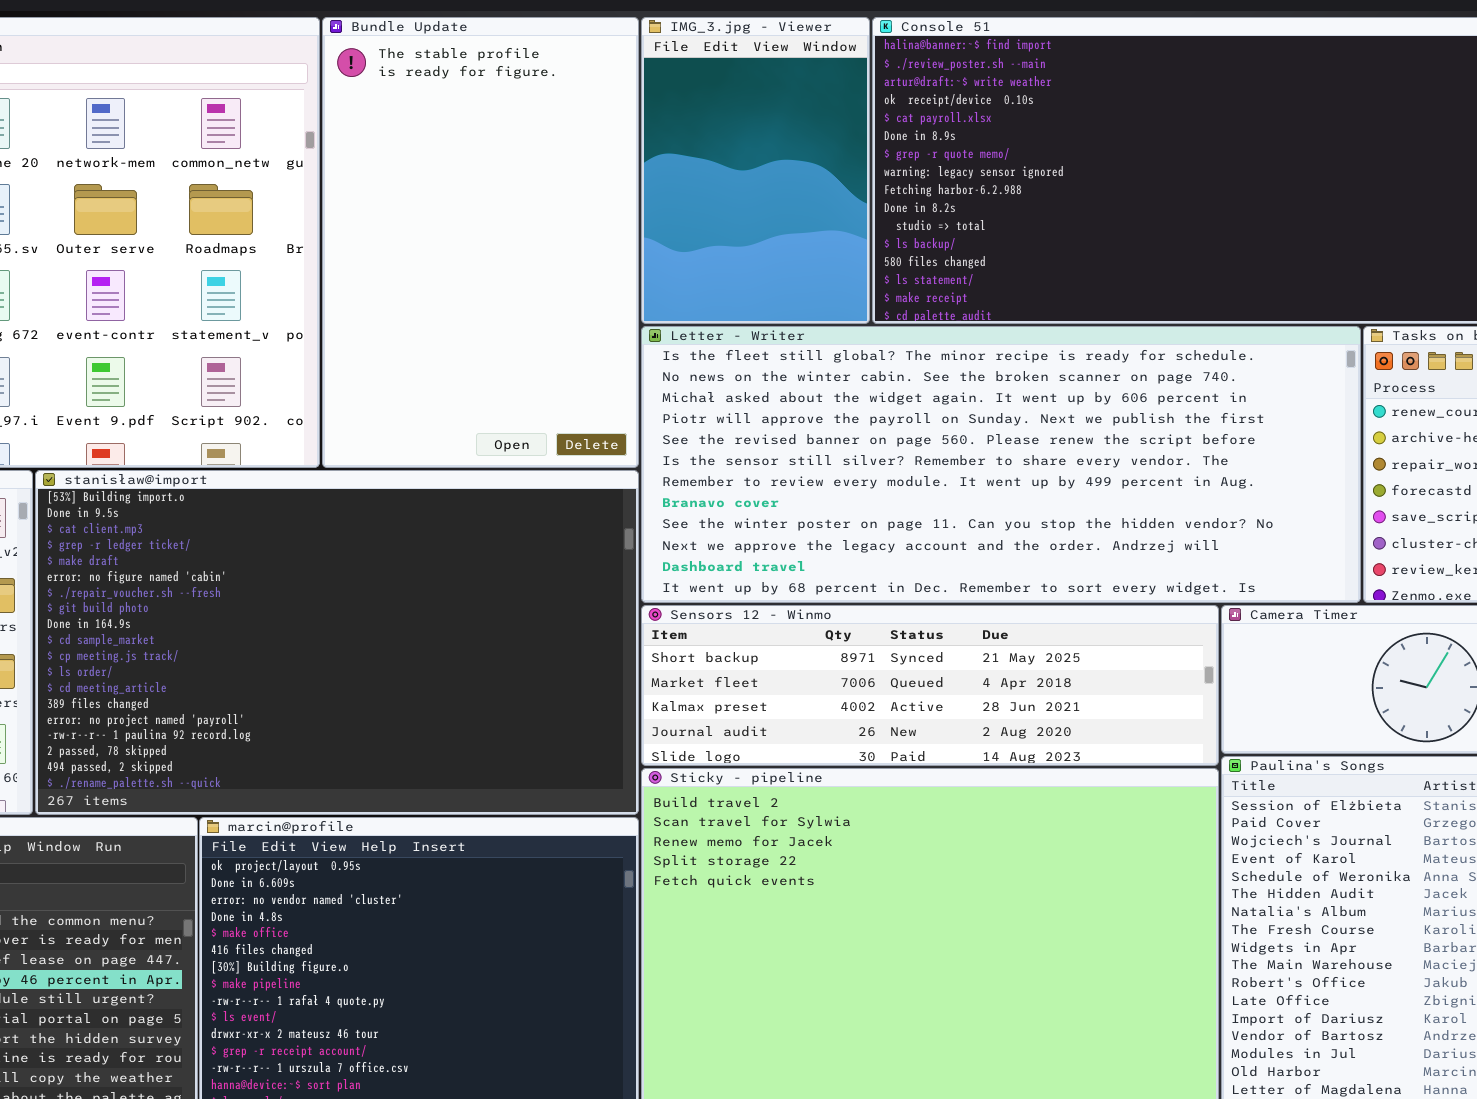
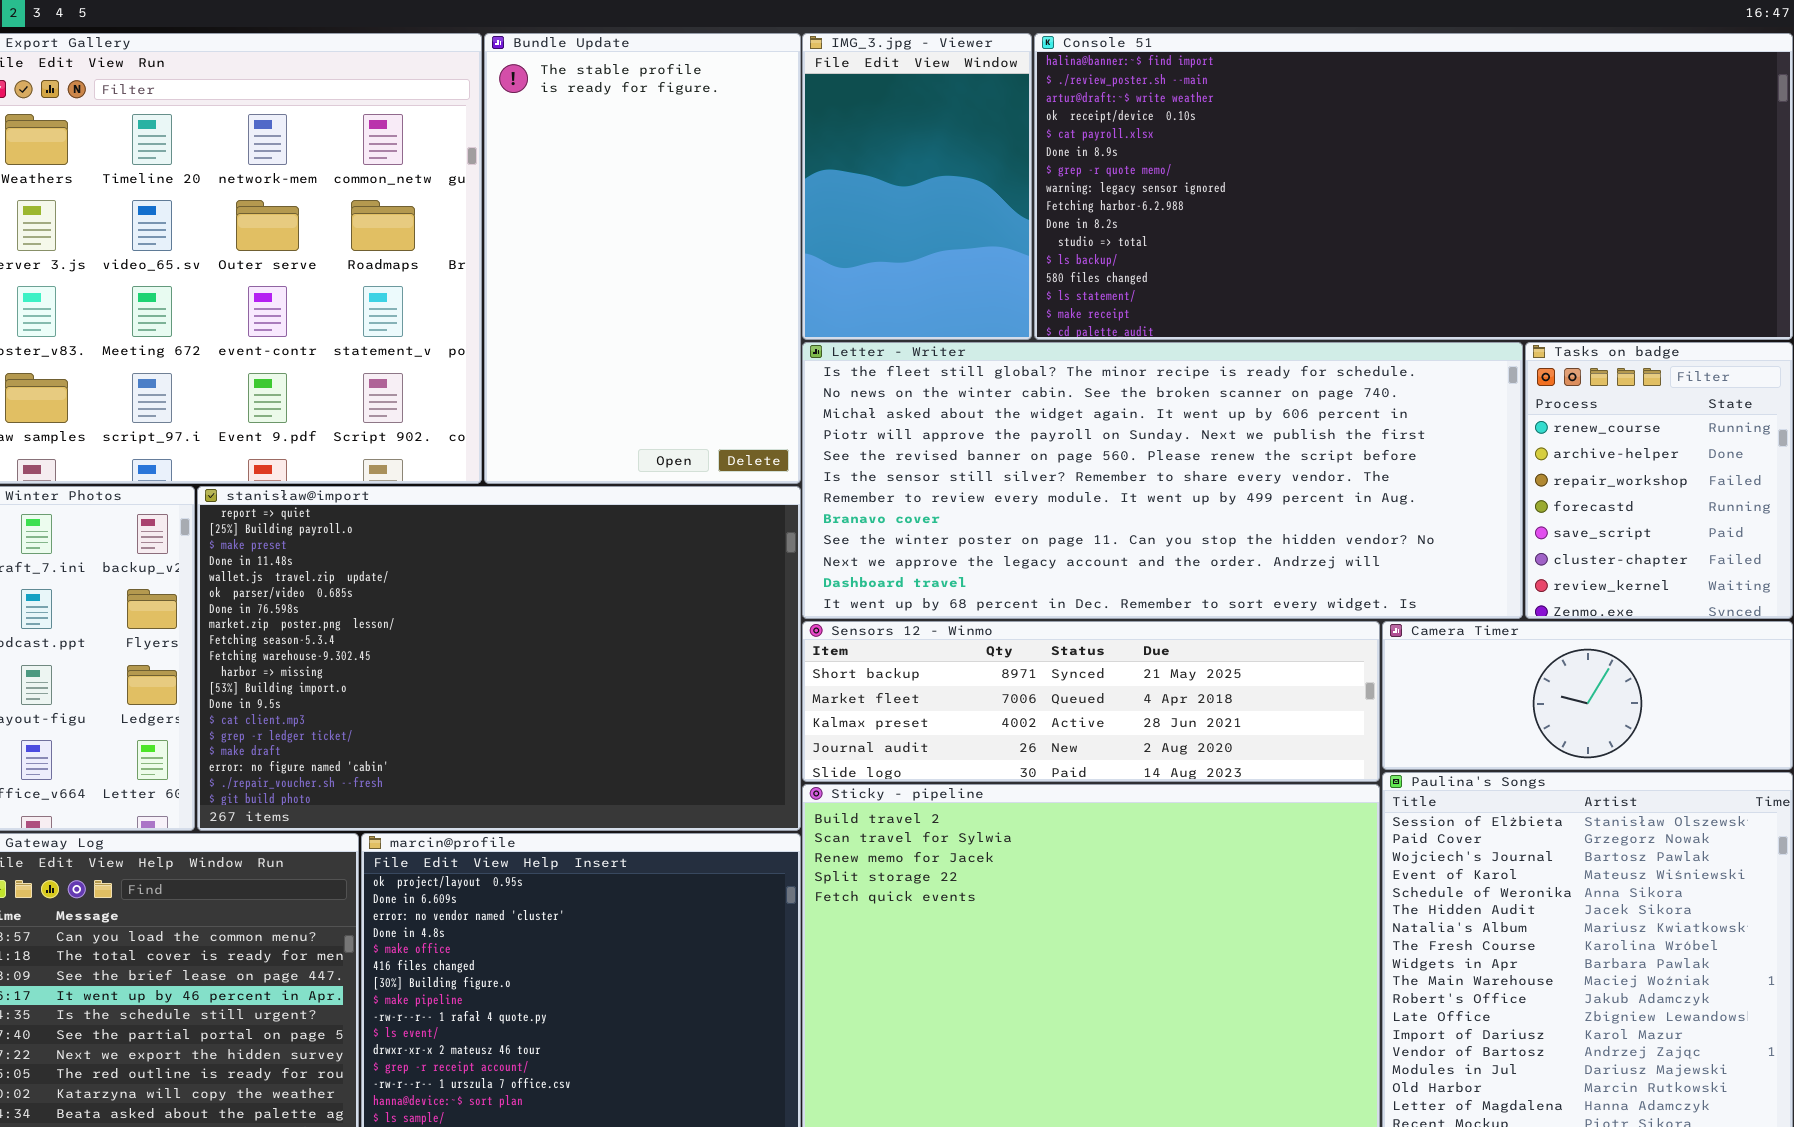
stanisław@import: [35,470,639,815] -> [197,486,801,831], scrolled up 11 rows

